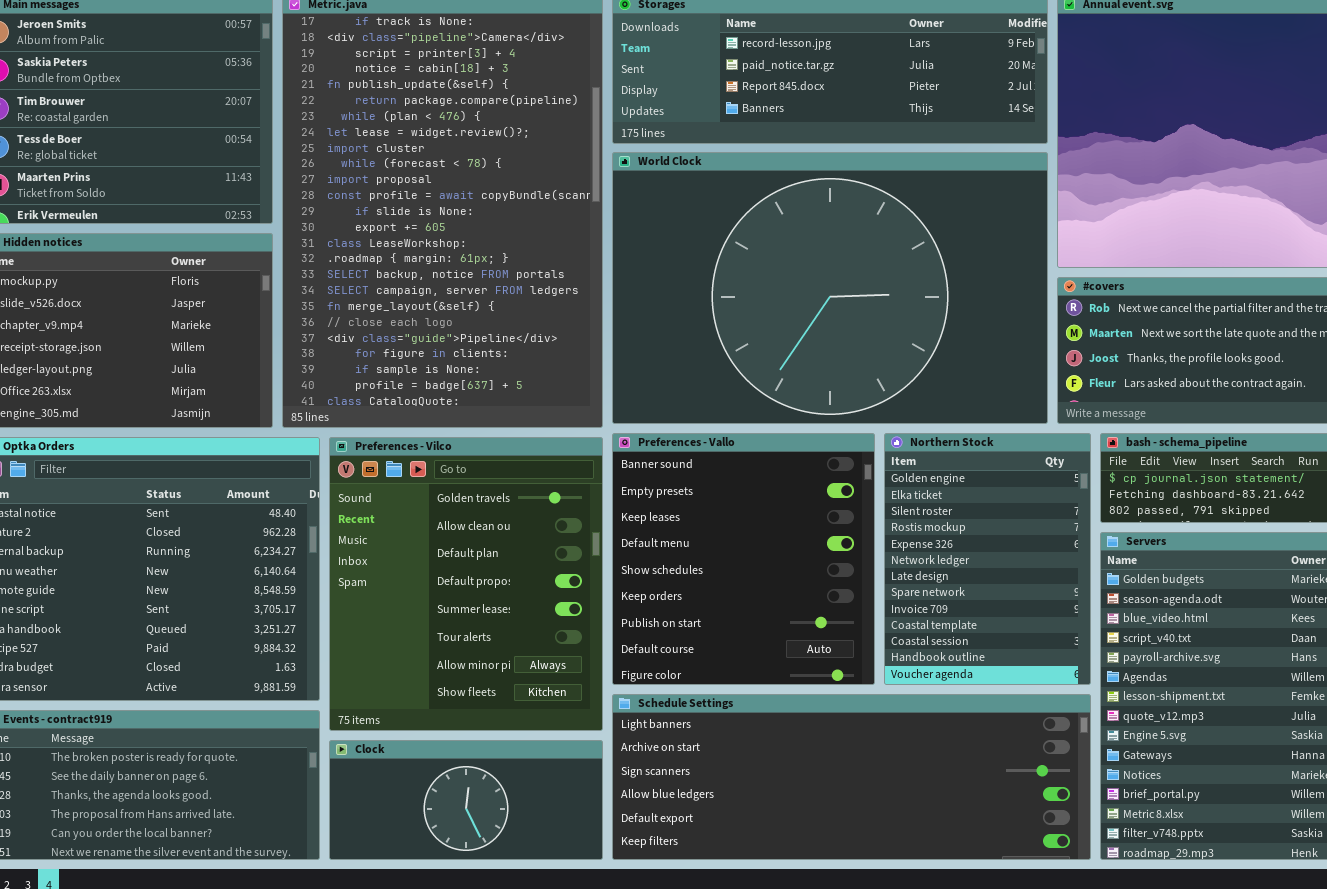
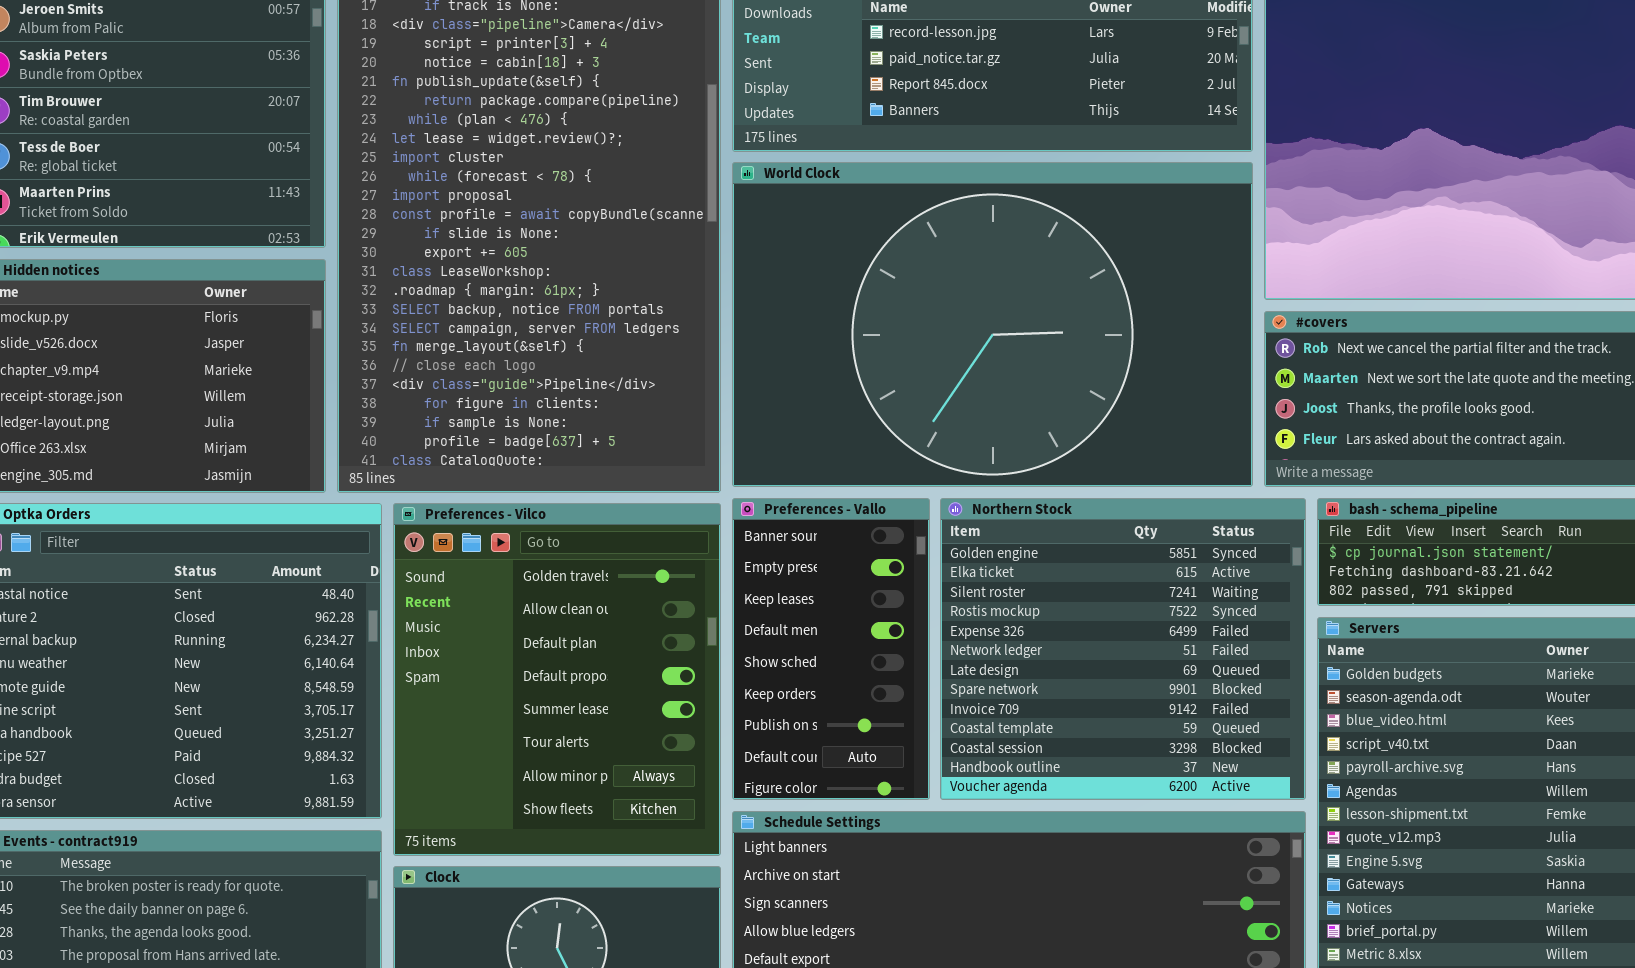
Preferences - Vallo: [612,433,875,685] -> [732,498,930,800], resized
Northern Stock: [884,433,1091,685] -> [940,498,1306,800], resized

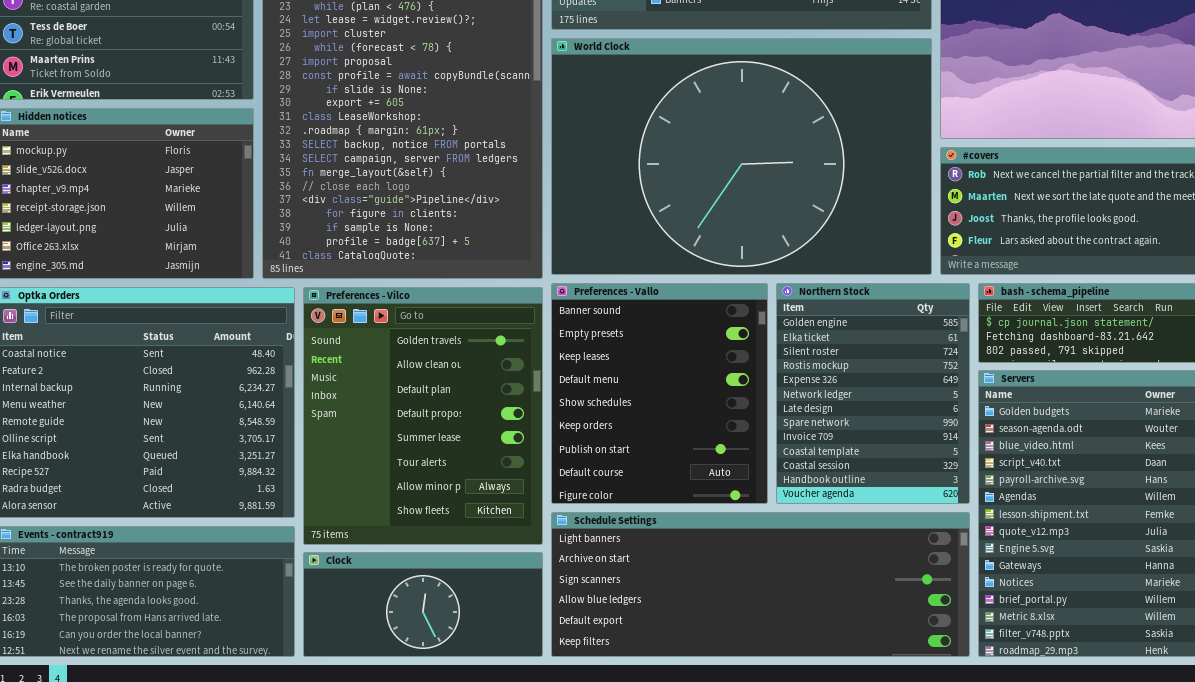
Preferences - Vallo: [732,498,930,800] -> [551,283,768,504], resized
Northern Stock: [940,498,1306,800] -> [776,283,970,504], resized

